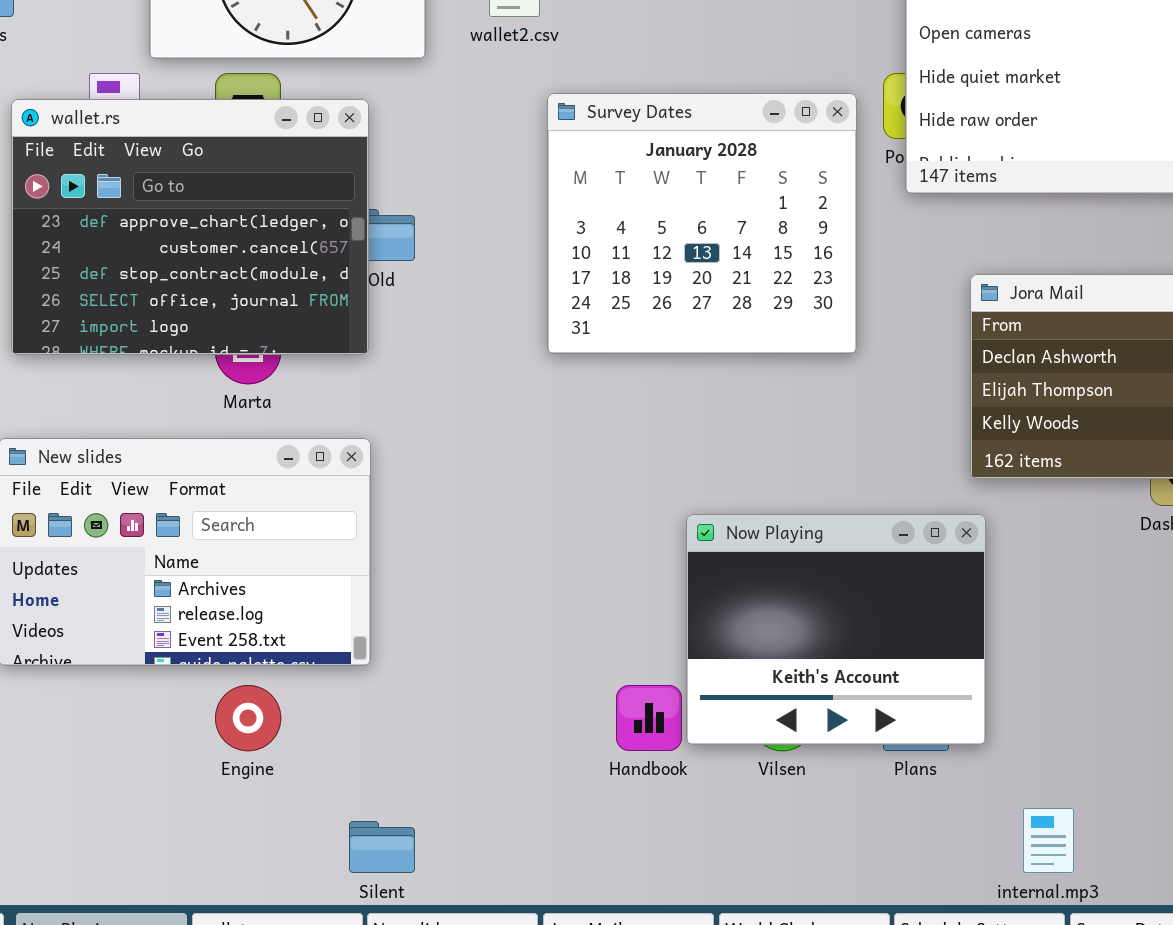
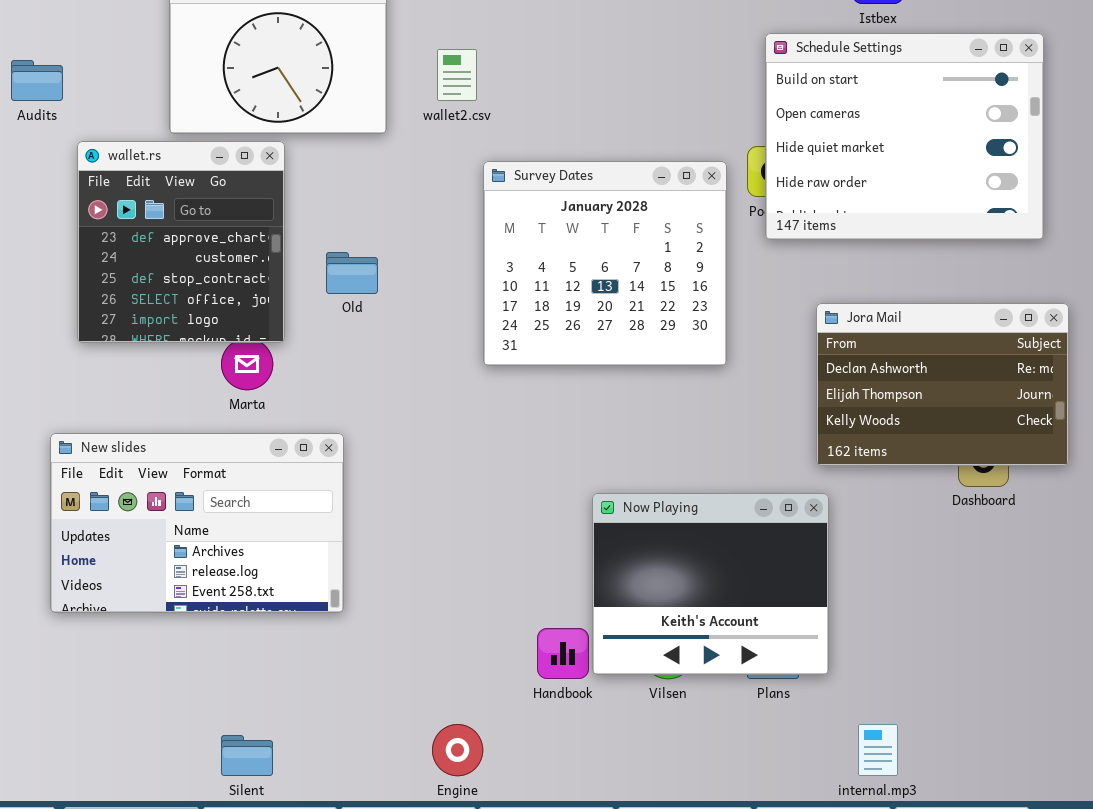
wallet.rs: [11,99,369,355] -> [77,141,285,343], moved, resized
Engine: [215,685,281,751] -> [432,724,483,776], moved
Silent: [349,821,415,873] -> [221,735,273,776], moved

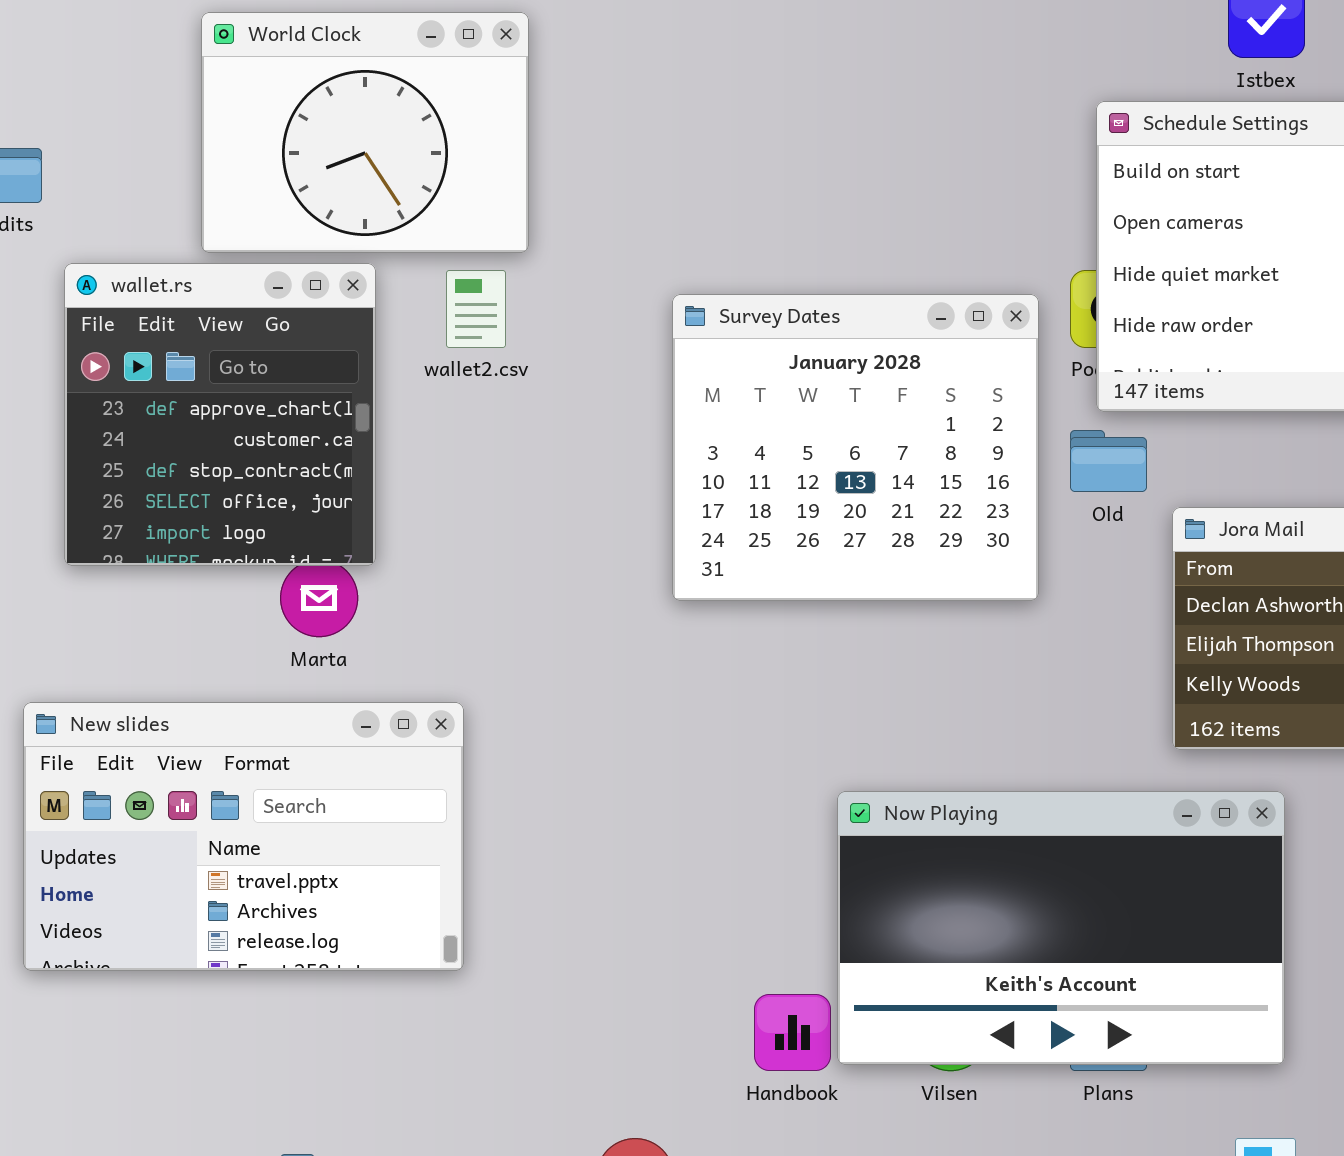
wallet2.csv: [437,49,477,101] -> [446,270,506,348], moved
Old: [326,252,378,294] -> [1070,430,1147,492], moved
New slides: [50,433,344,613] -> [23,702,464,971], scrolled up 1 row
Now Playing: [592,493,829,675] -> [837,791,1285,1065], resized

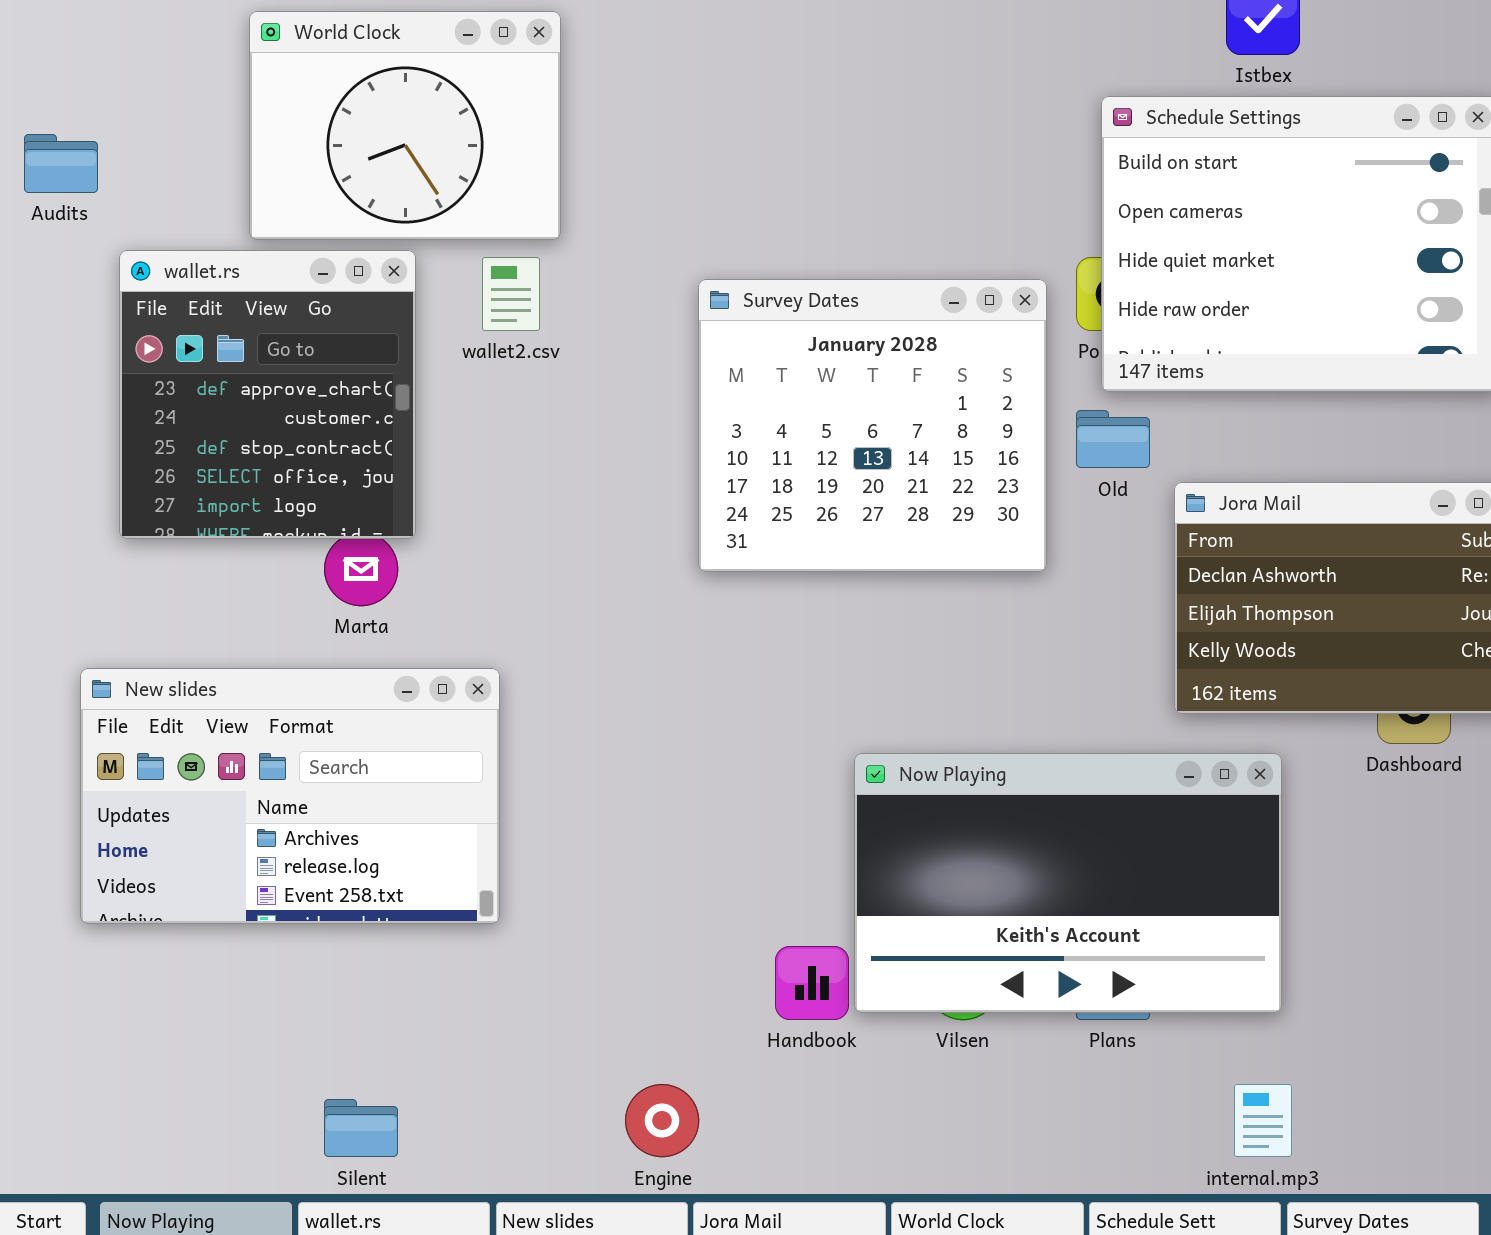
New slides: [23,702,464,971] -> [80,668,500,924], scrolled down 1 row

